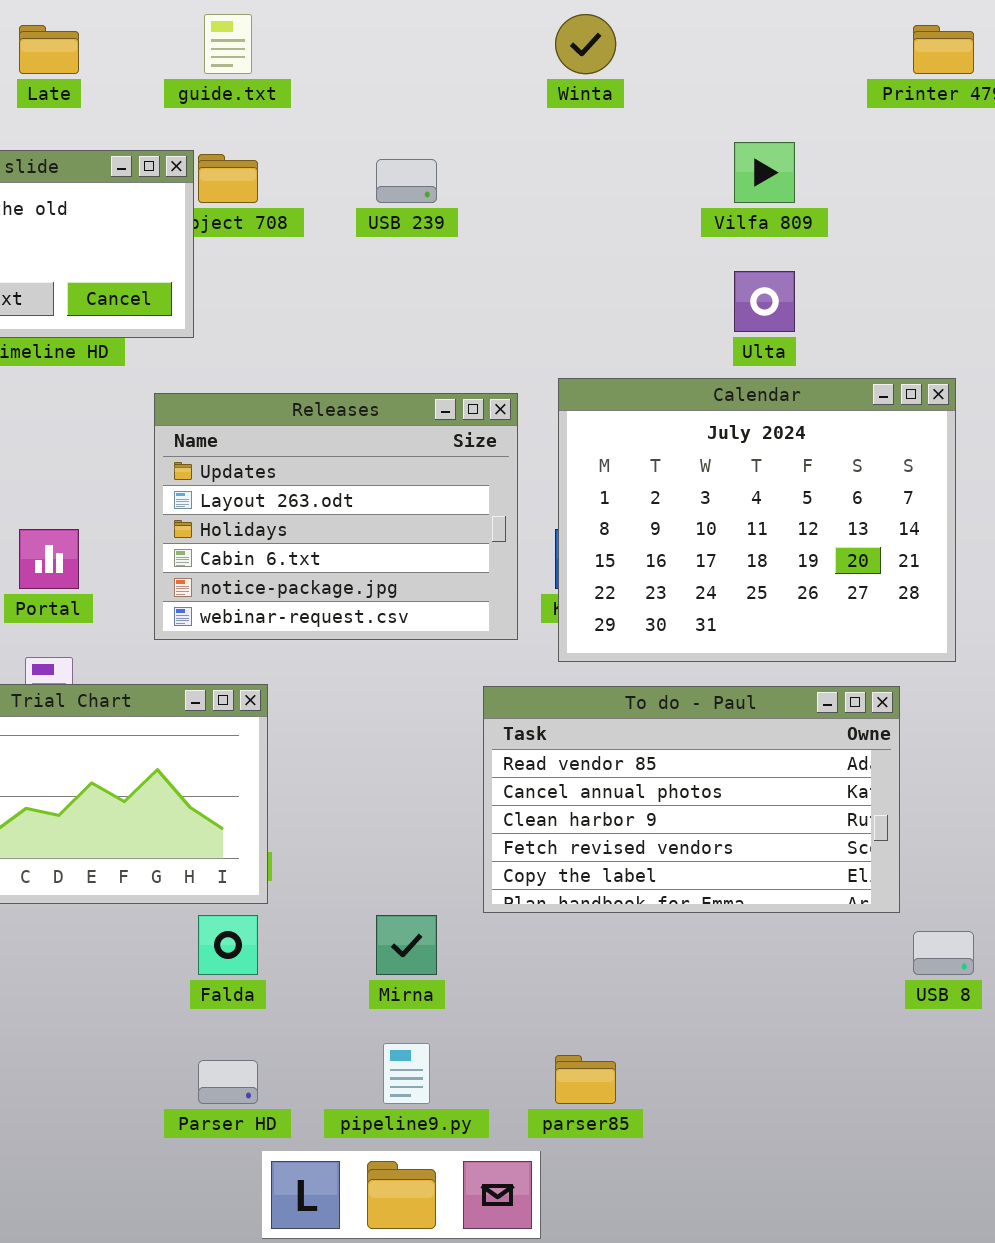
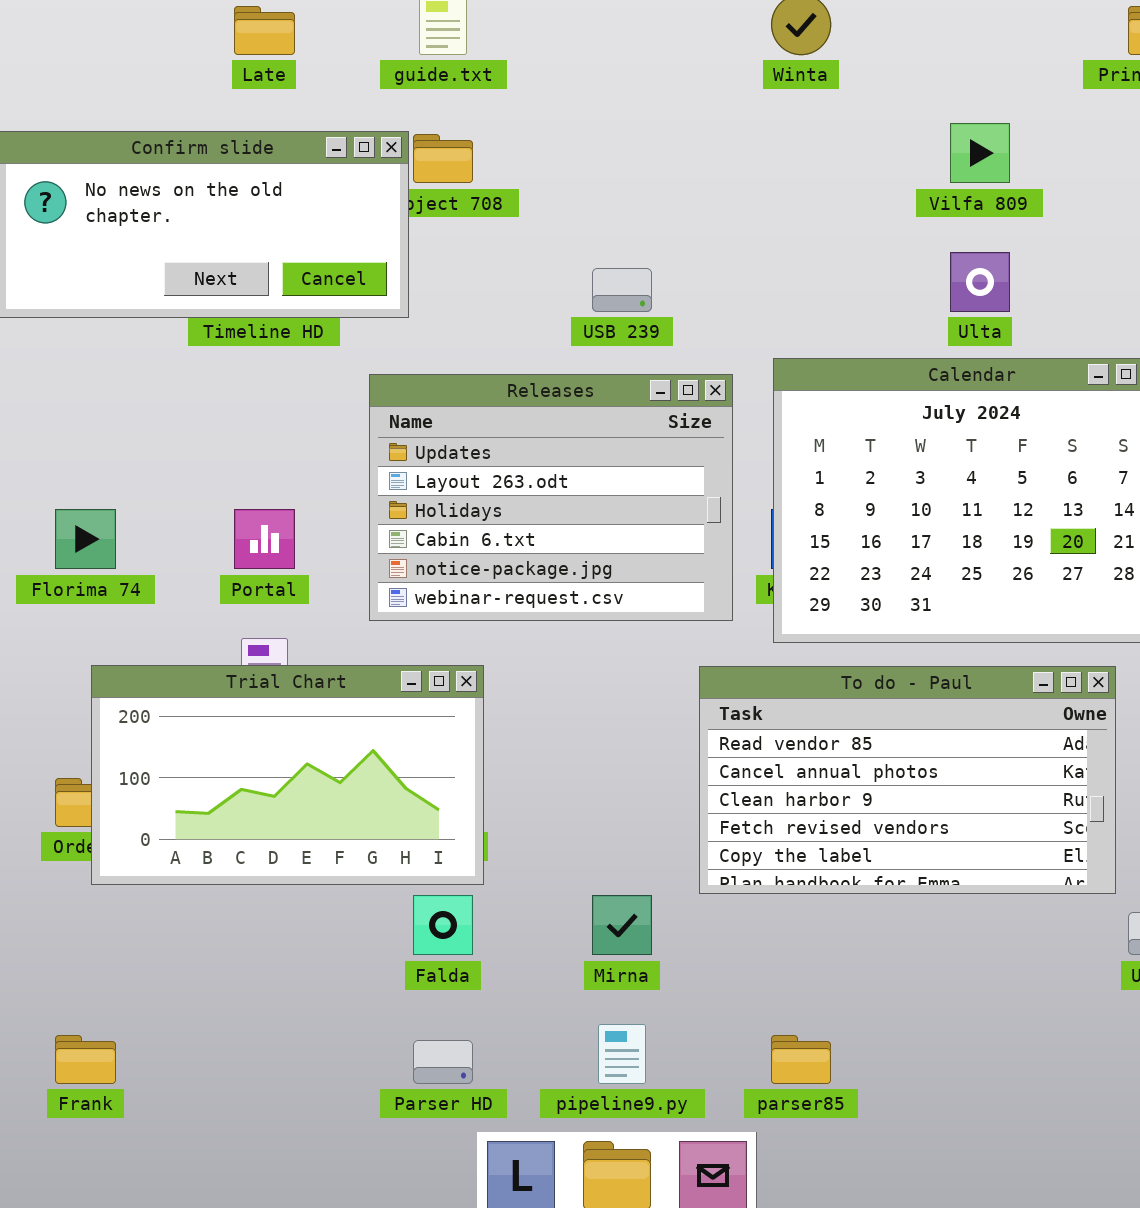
USB 239: [376,159,437,203] -> [592,268,652,312], moved

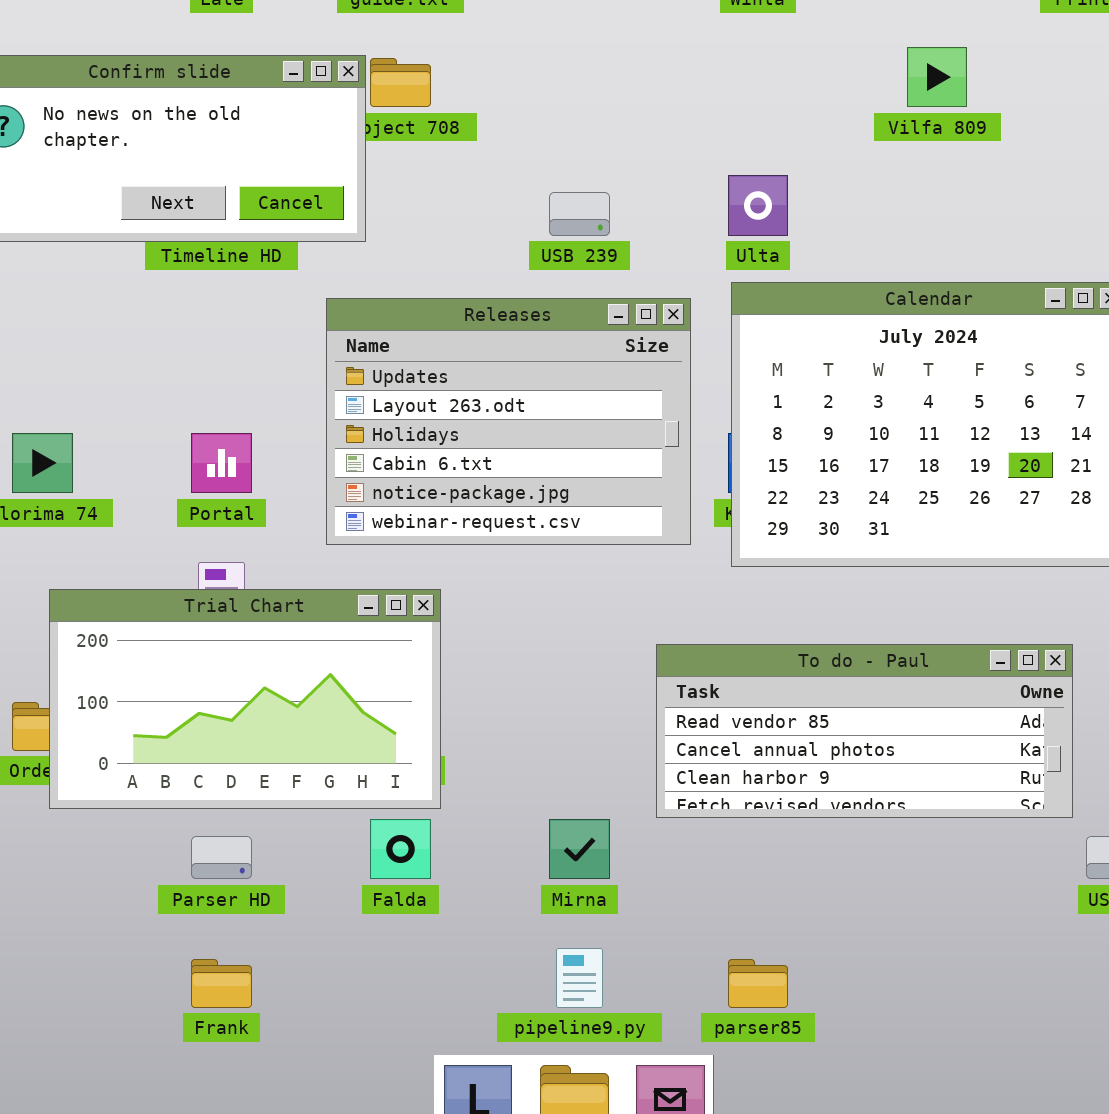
Ulta: [950,252,1010,312] -> [728,175,788,236], moved
To do - Paul: [699,666,1116,894] -> [656,644,1073,818], resized
Frank: [55,1035,116,1084] -> [191,959,252,1008], moved
Parser HD: [413,1040,473,1084] -> [191,836,252,879], moved

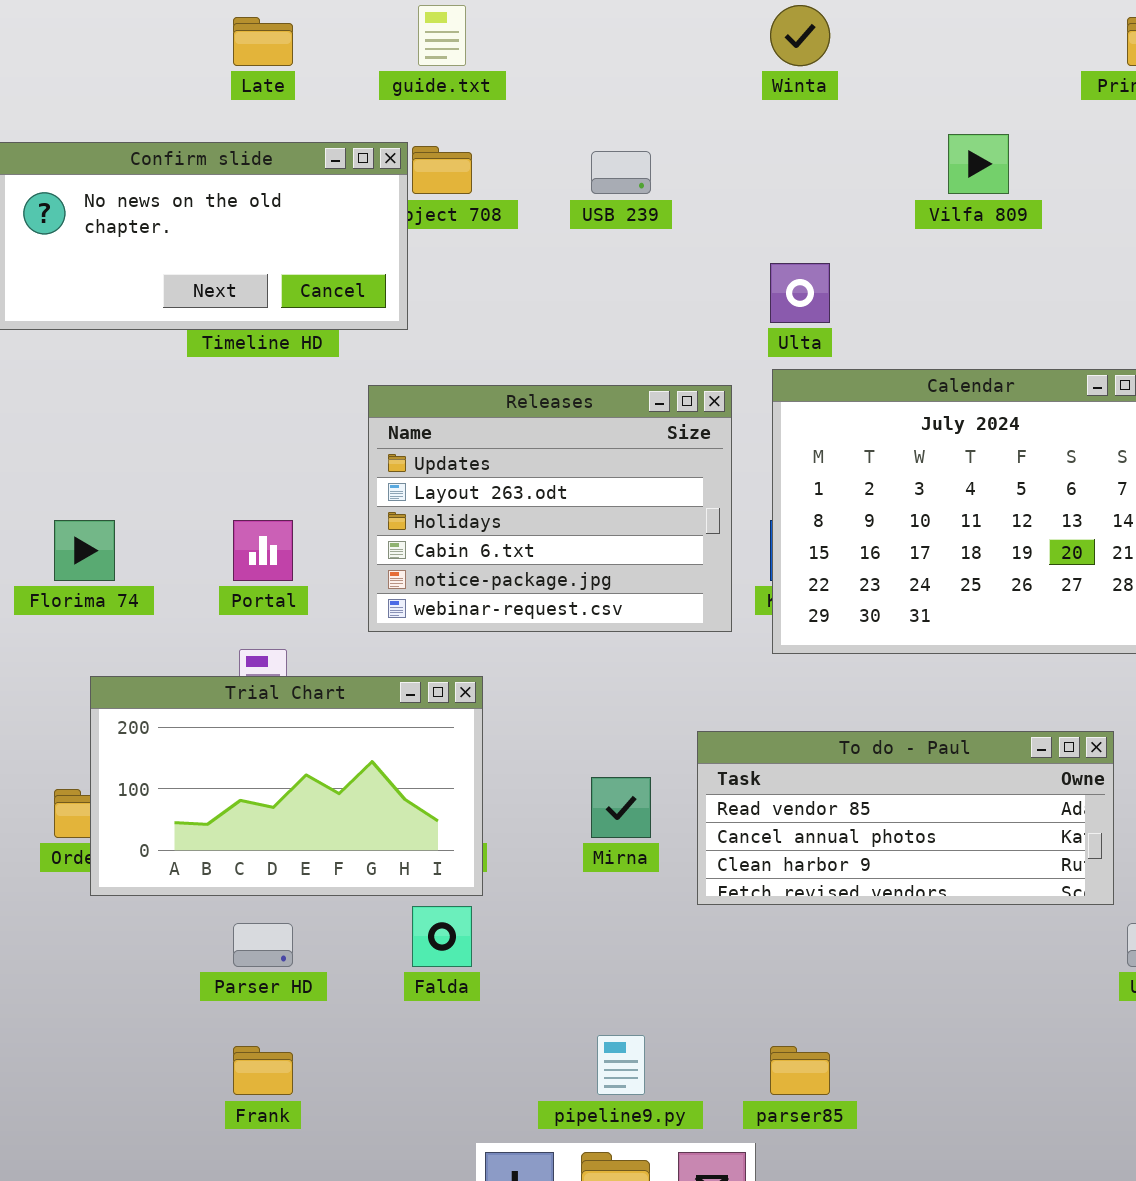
USB 239: [549,192,610,236] -> [591,151,651,194], moved
Mirna: [549,819,610,879] -> [591,777,651,838], moved

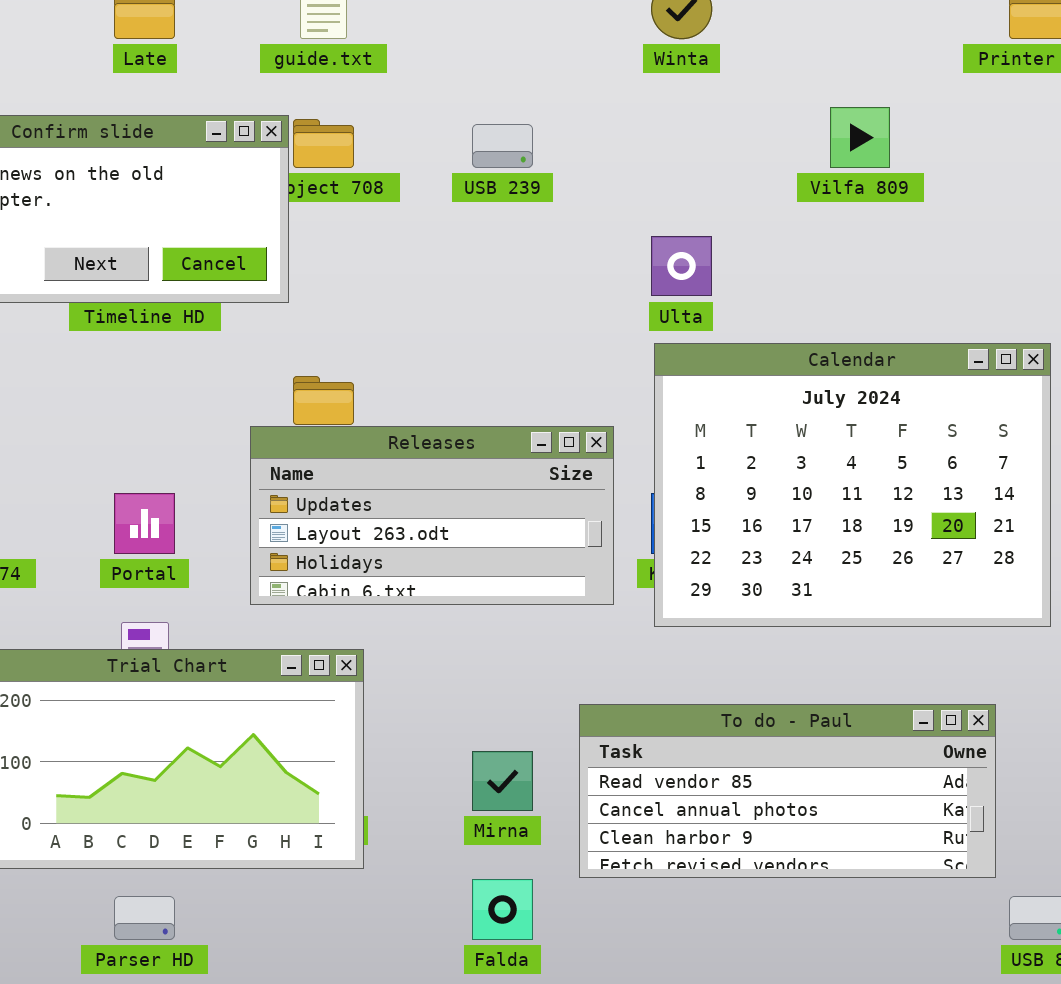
Releases: [368,385,732,632] -> [250,426,614,605], resized
Falda: [412,906,472,967] -> [472,879,533,940], moved

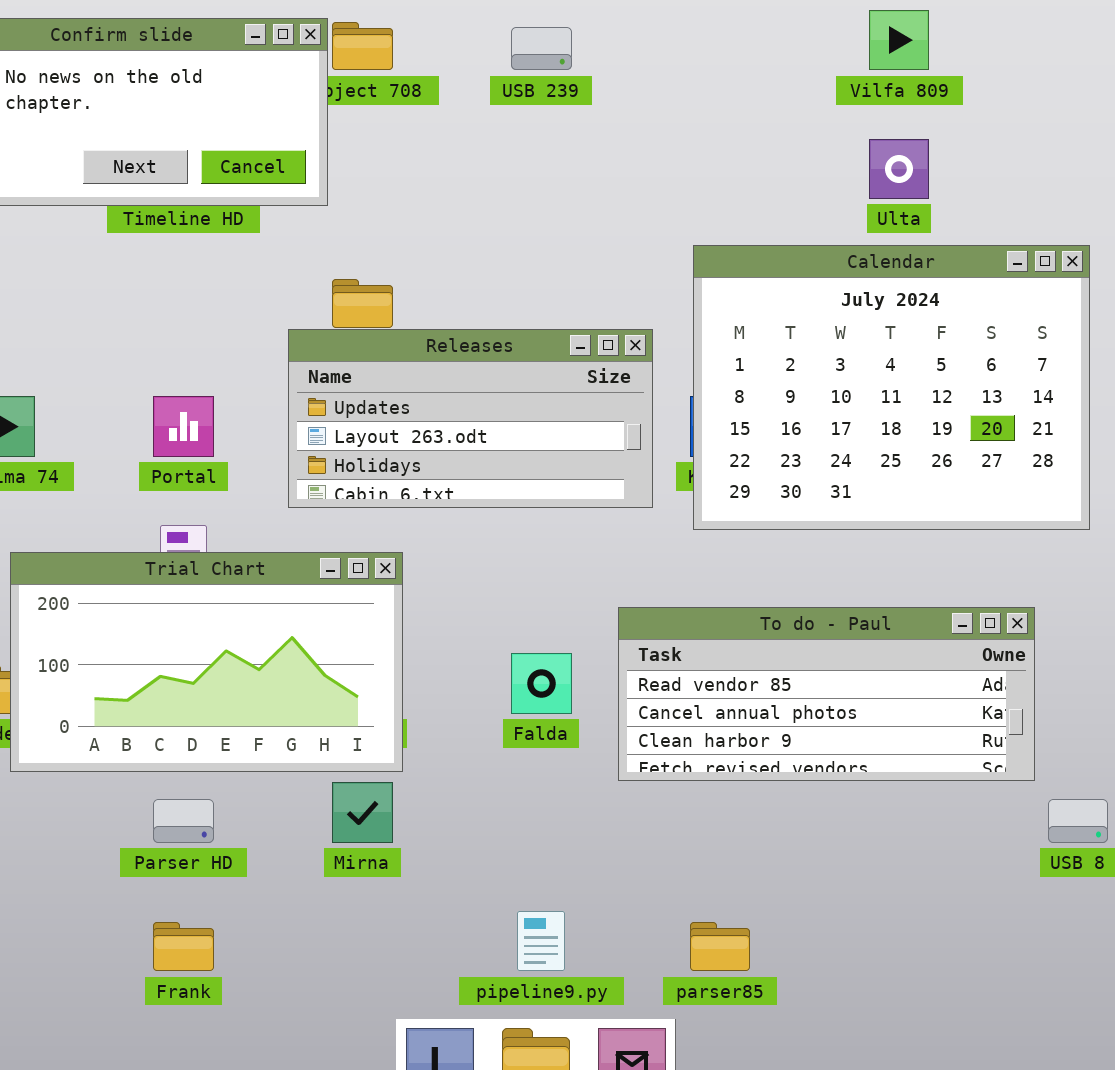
Ulta: [651,236,712,296] -> [869,139,929,199], moved
Mirna: [472,751,533,811] -> [332,782,393,843], moved
Falda: [472,879,533,940] -> [511,653,572,714], moved

